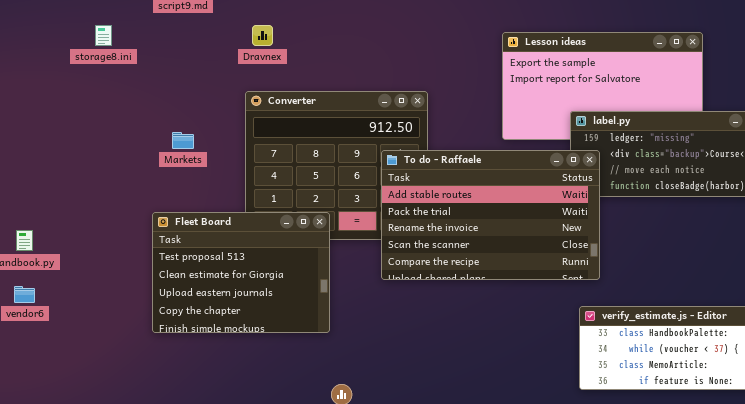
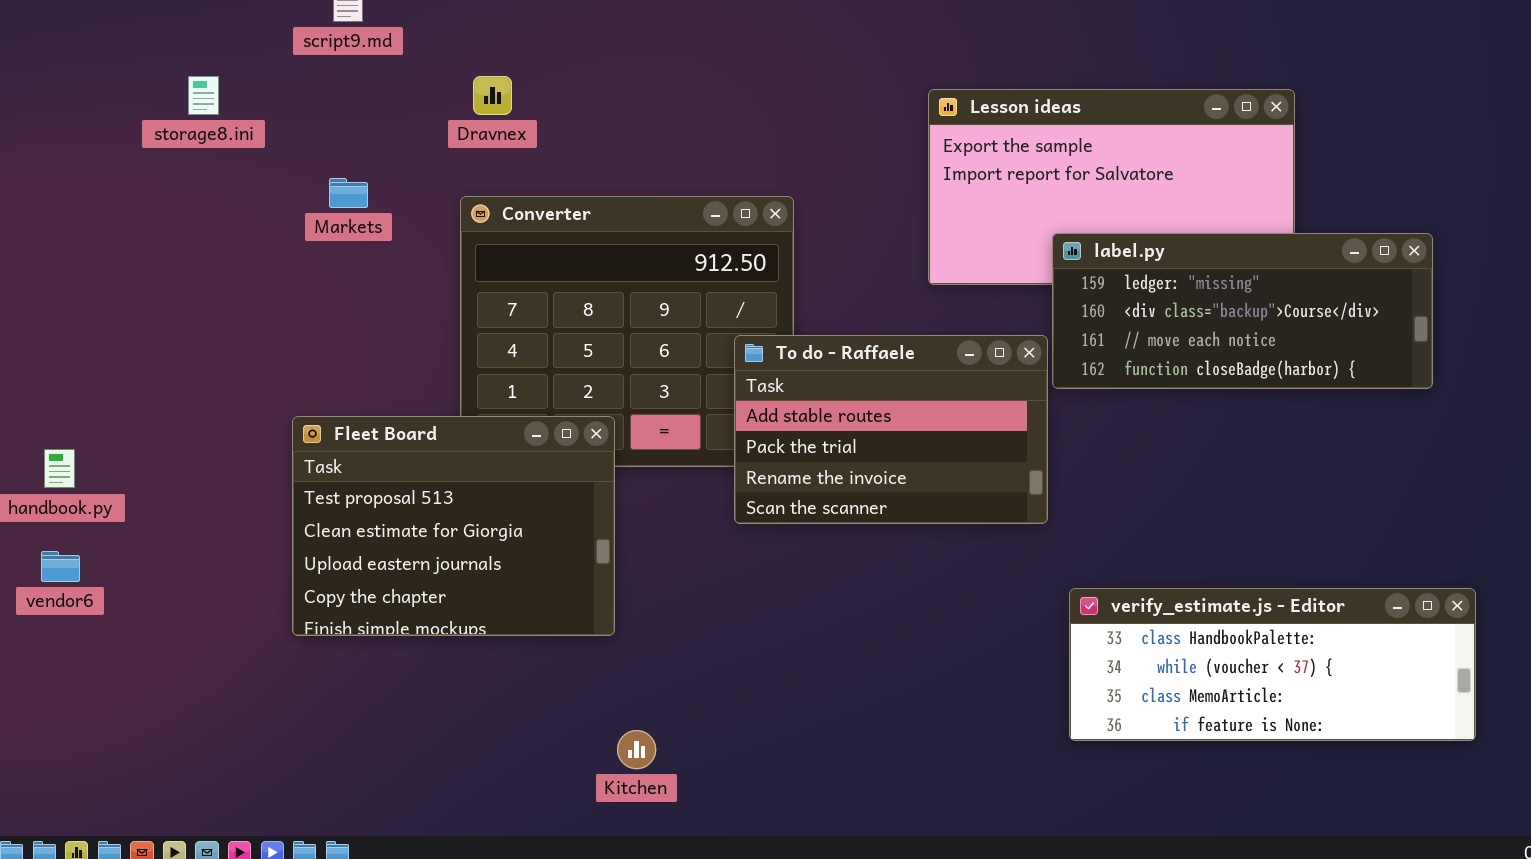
Markets: [172,132,194,149] -> [329,178,368,208], moved
To do - Raffaele: [381,150,600,280] -> [734,335,1048,524], moved, resized

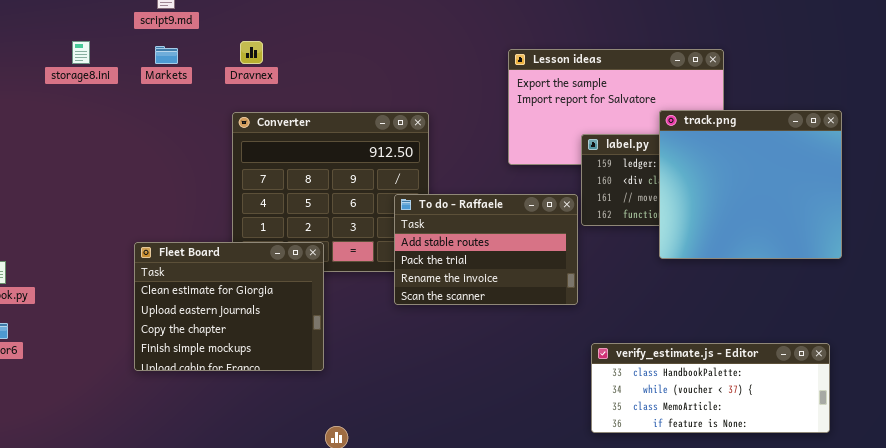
Markets: [329,178,368,208] -> [155,46,178,64], moved
track.png: none -> [659,110,842,259], opened
Fleet Board: [292,416,615,636] -> [134,242,324,371], scrolled down 1 row

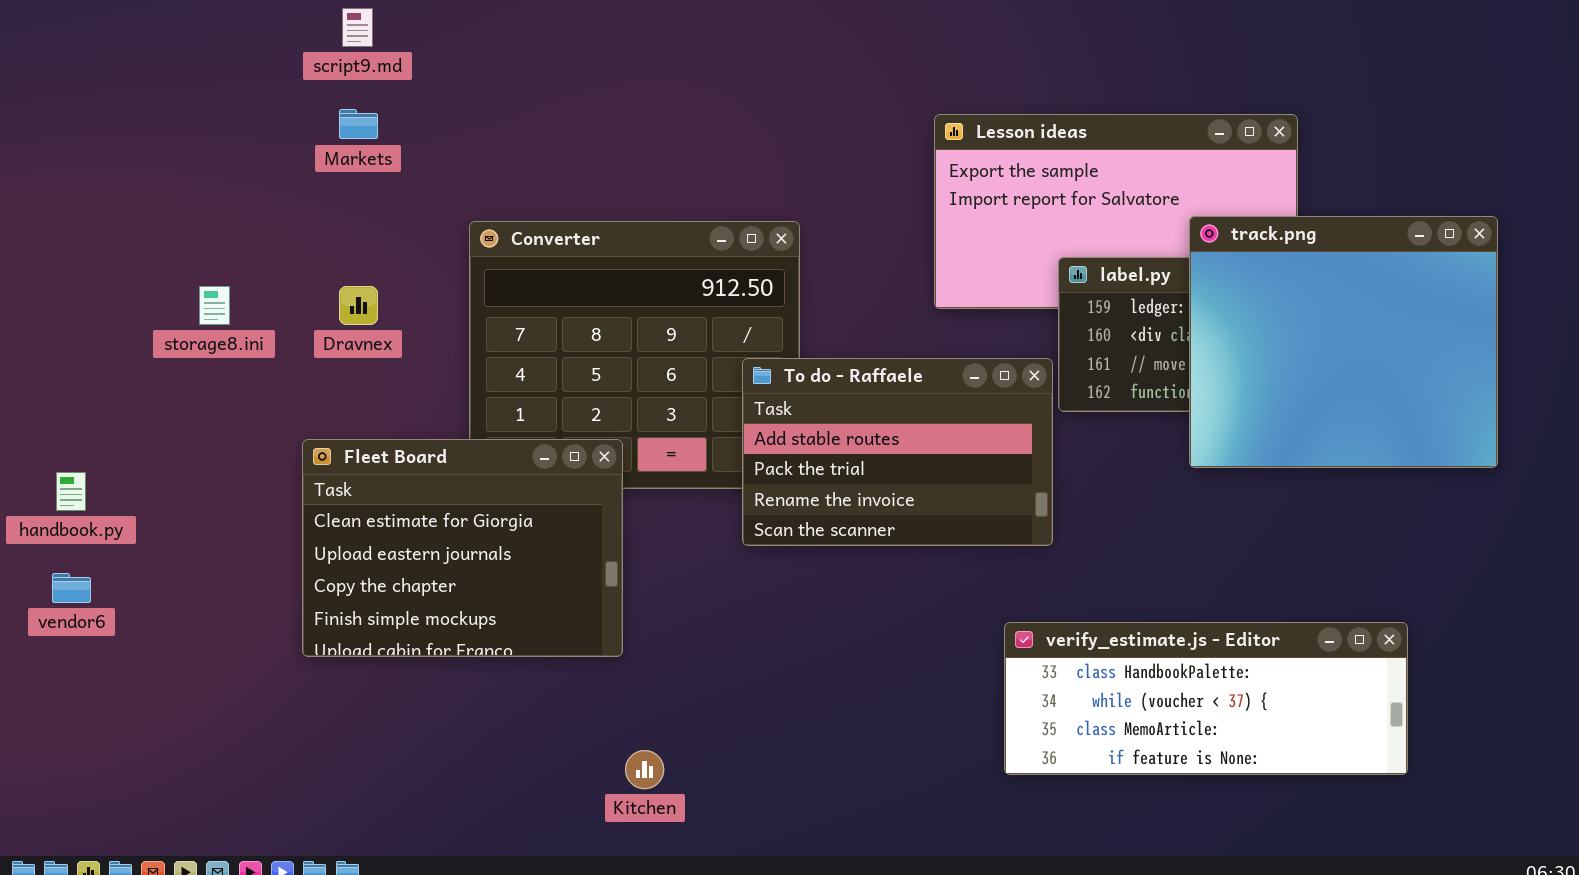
storage8.ini: [72,41,90,64] -> [199,286,230,325], moved
Dravnex: [240,41,263,64] -> [339,286,378,325], moved
verify_estimate.js - Editor: [591,343,830,433] -> [1004,622,1408,775], moved

